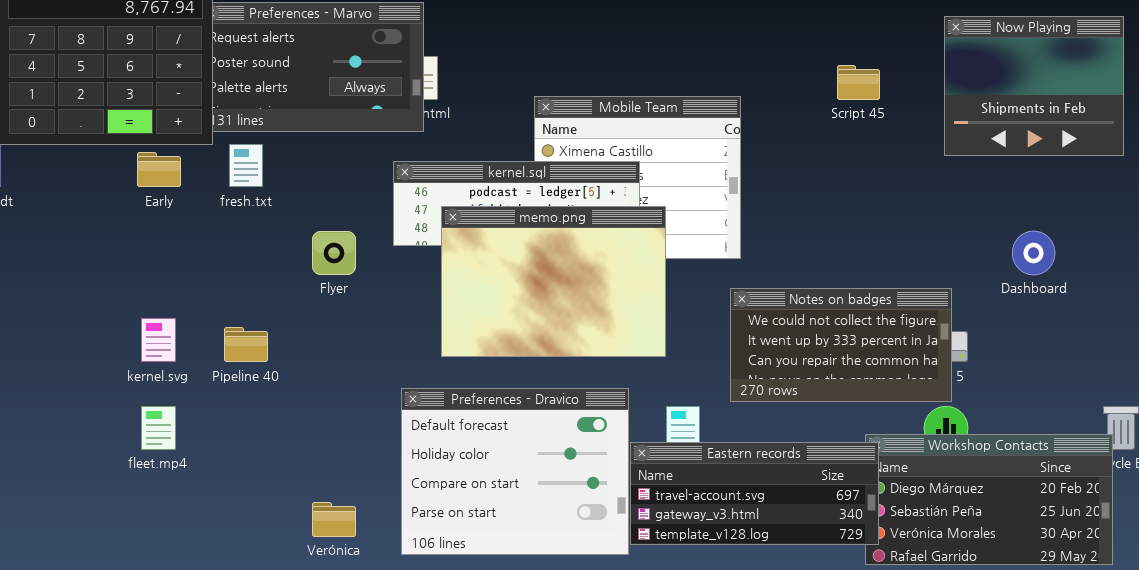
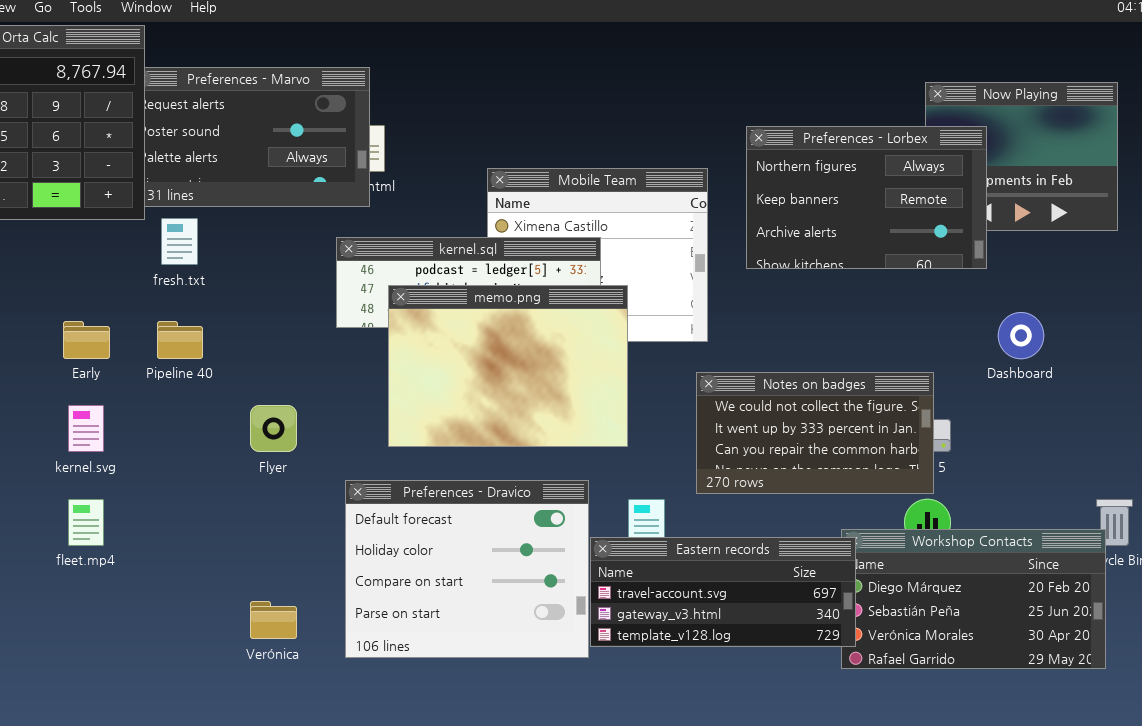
Preferences - Lorbex: none -> [746,126,987,269], opened
Early: [137,152,181,187] -> [63,321,110,359], moved
Flyer: [312,231,356,275] -> [250,405,297,452], moved
Pipeline 40: [224,327,268,362] -> [157,321,203,359], moved

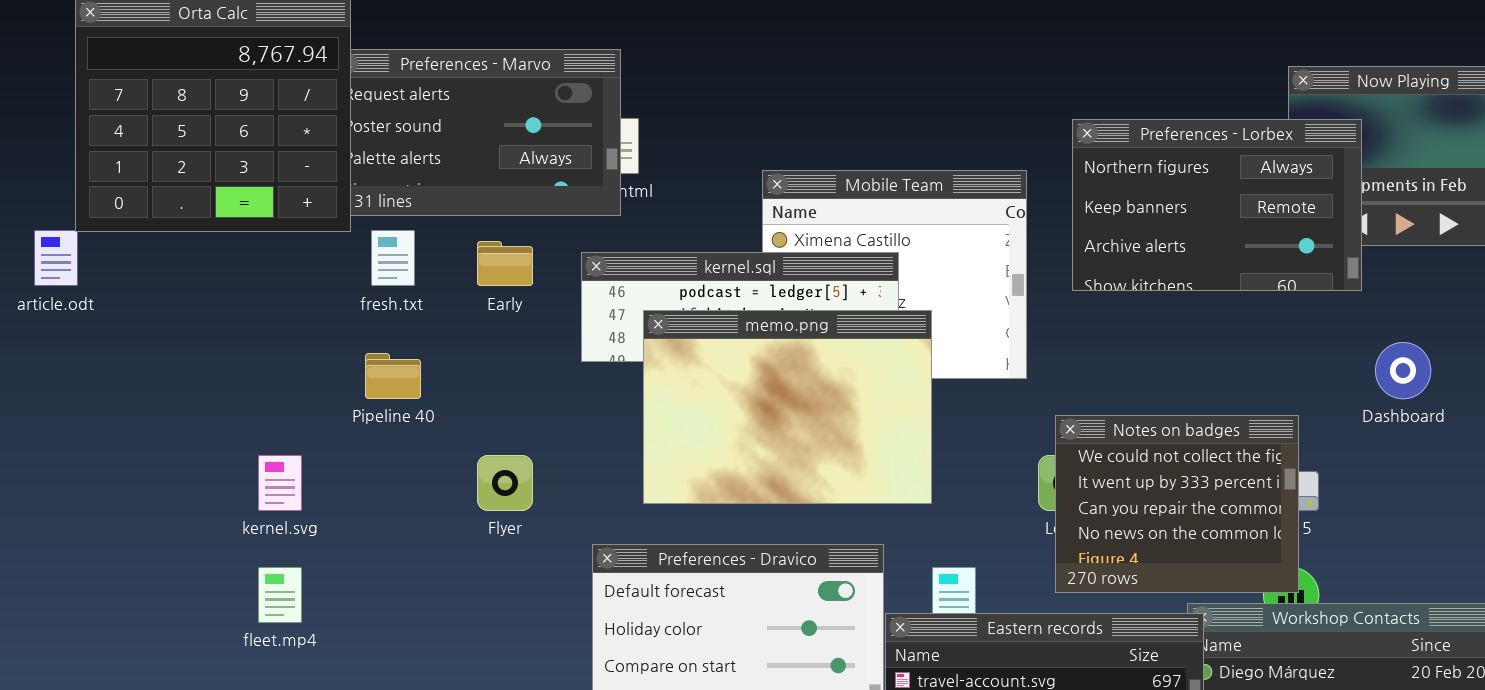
Early: [63,321,110,359] -> [477,241,533,286], moved
Notes on badges: [696,372,934,494] -> [1055,415,1299,593], resized

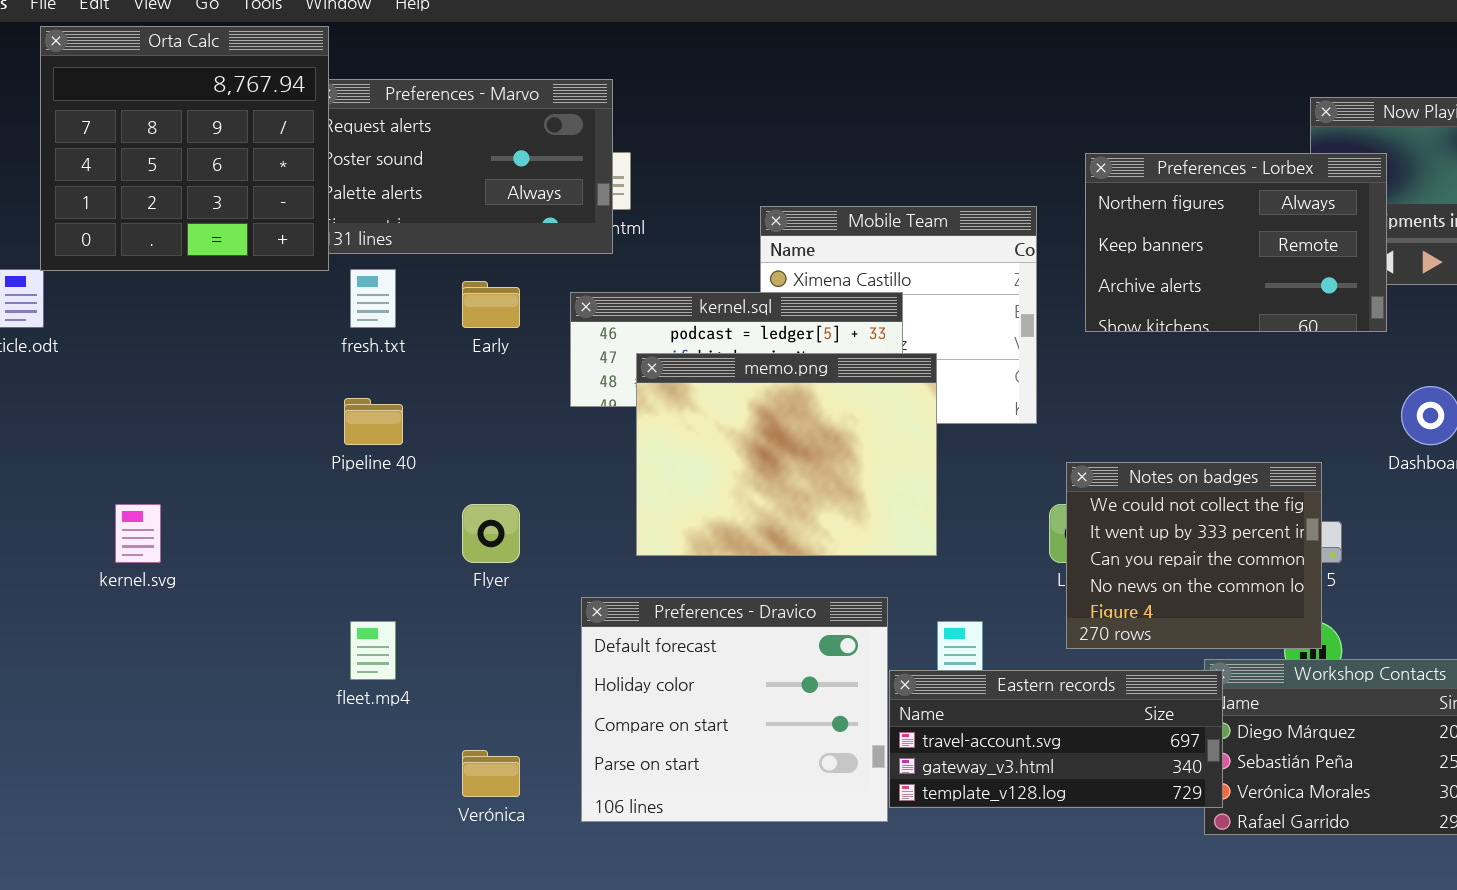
kernel.svg: [258,455,302,511] -> [115,504,161,563], moved
fleet.mp4: [258,567,302,623] -> [350,621,396,680], moved

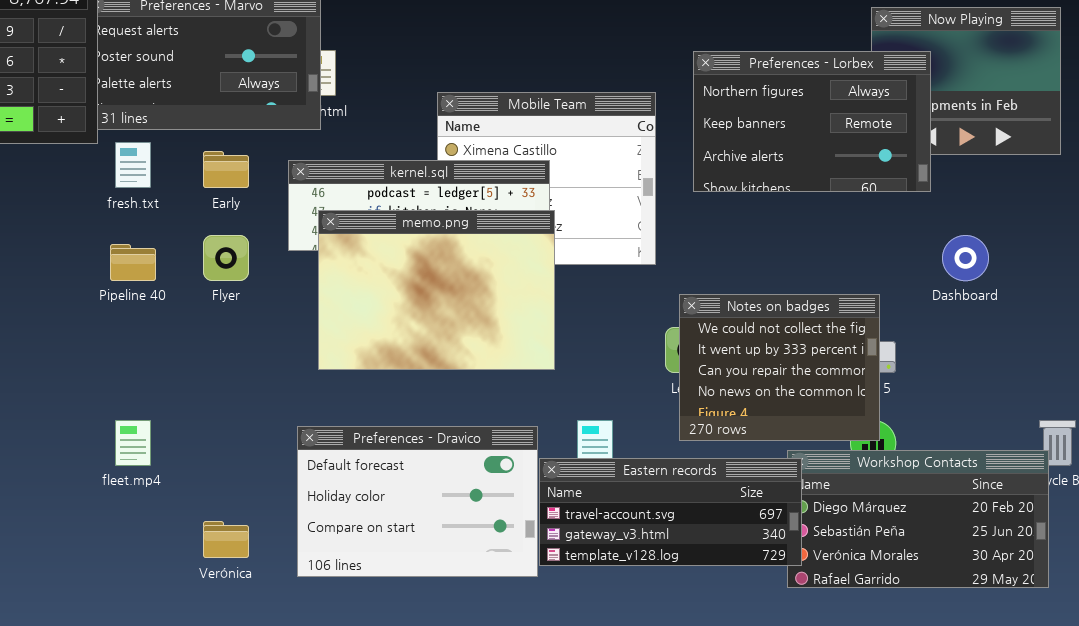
memo.png: [636,353,937,556] -> [318,210,555,370], moved
Flyer: [462,504,520,563] -> [203,235,249,281], moved
Preferences - Dravico: [581,597,888,822] -> [297,426,538,577], resized

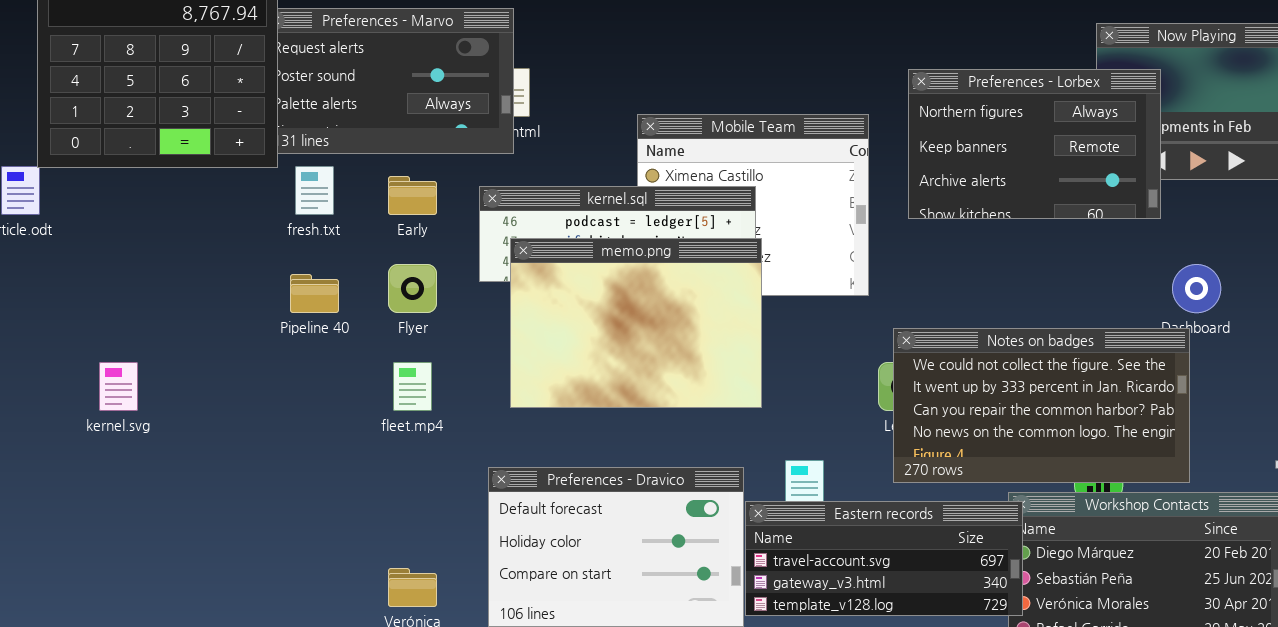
Notes on badges: [679,294,880,441] -> [893,328,1190,483], resized
fleet.mp4: [115,420,151,466] -> [393,362,432,411], moved

